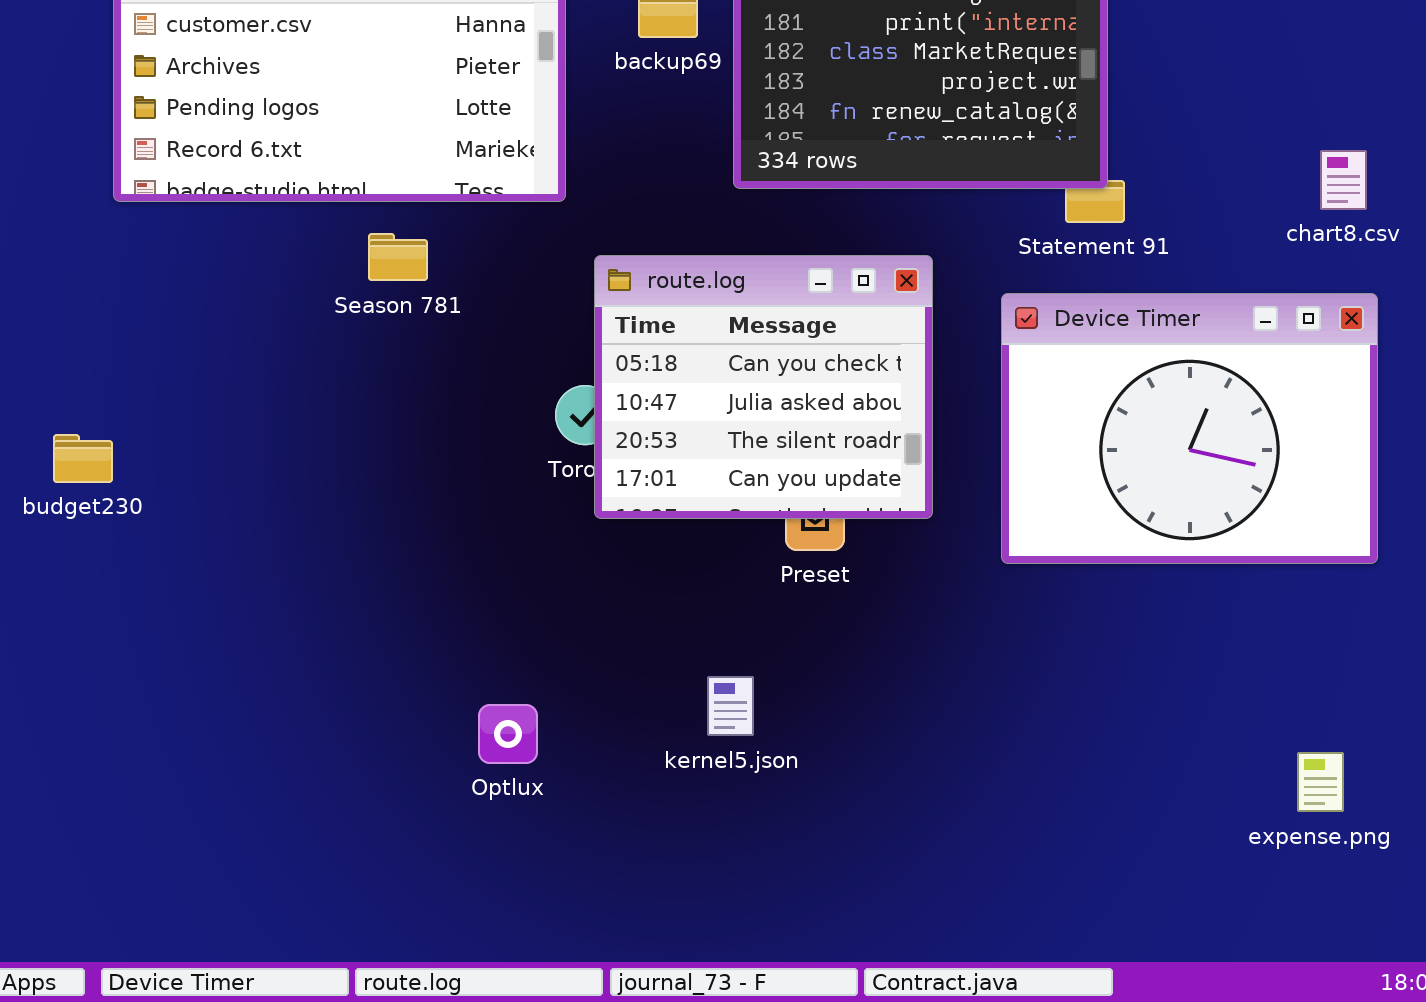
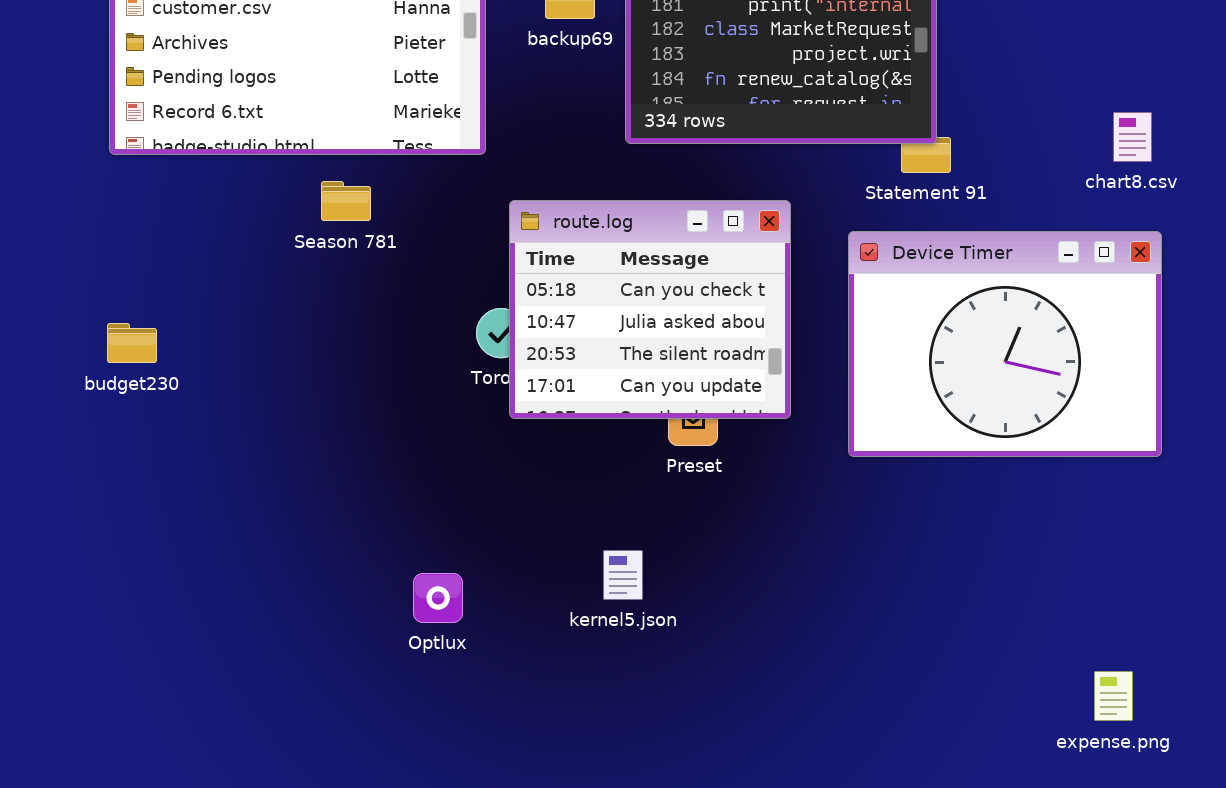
budget230: [53,434,113,483] -> [107,323,157,363], moved
expense.png: [1297,752,1344,812] -> [1094,671,1133,721], moved

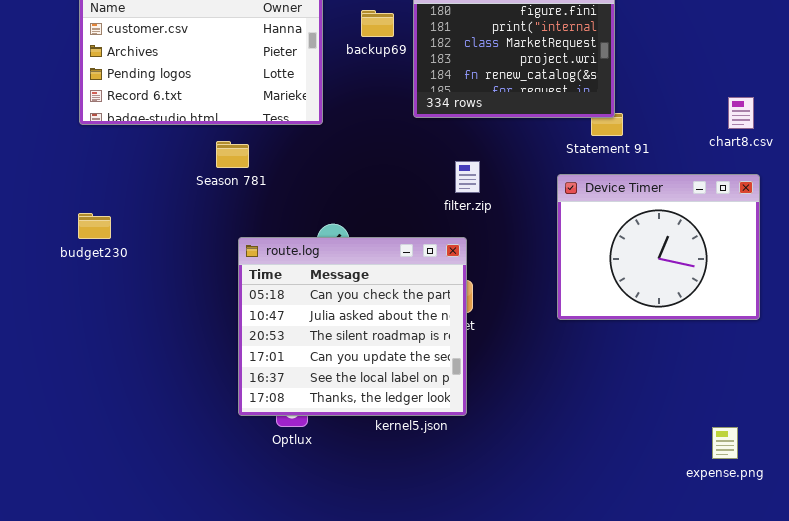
route.log: [509,200,791,419] -> [238,237,467,416], moved, resized
budget230: [107,323,157,363] -> [78,213,111,239], moved
expense.png: [1094,671,1133,721] -> [712,427,738,459], moved

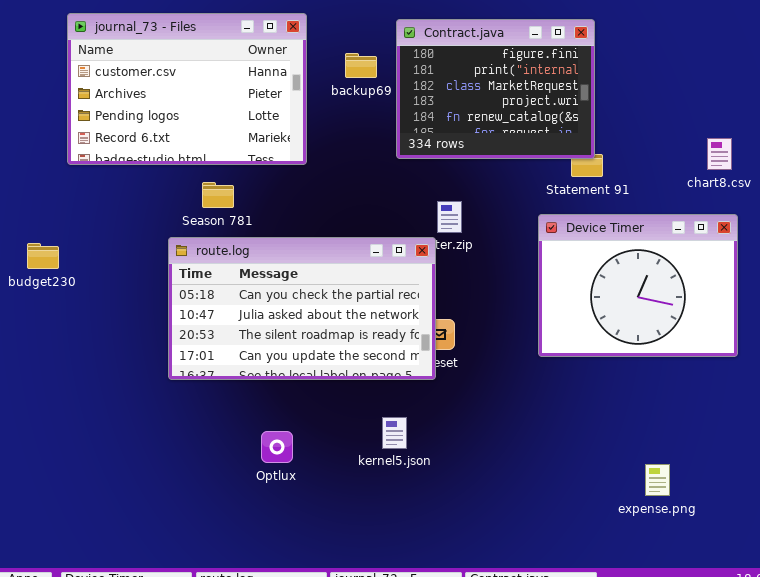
budget230: [78,213,111,239] -> [27,243,59,269], moved
route.log: [238,237,467,416] -> [168,237,436,380], moved, resized
expense.png: [712,427,738,459] -> [645,464,670,496], moved

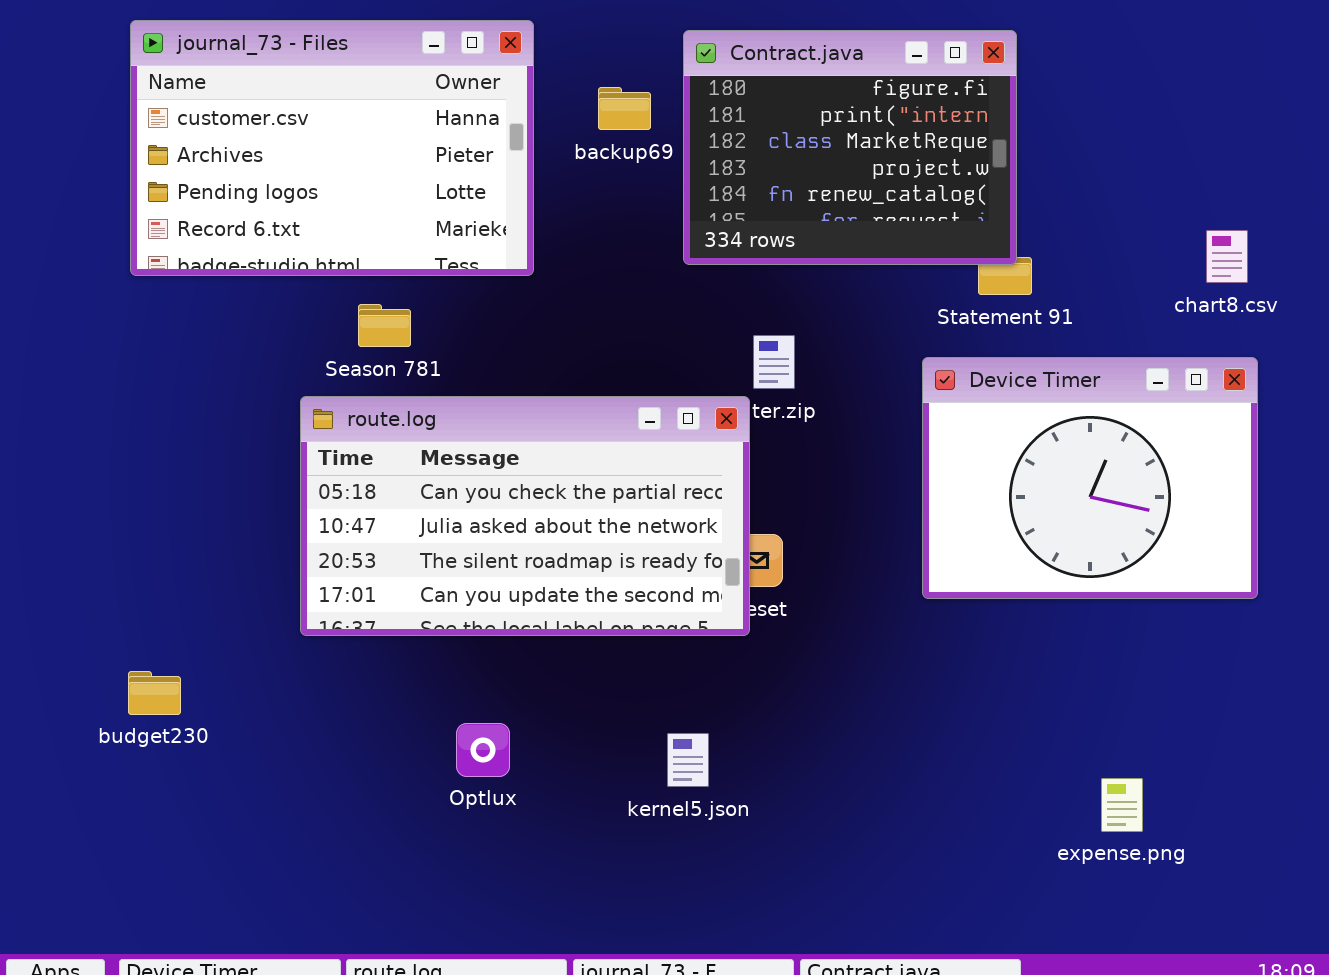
budget230: [27,243,59,269] -> [128,671,181,715], moved
kernel5.json: [382,417,407,449] -> [667,733,709,787], moved

